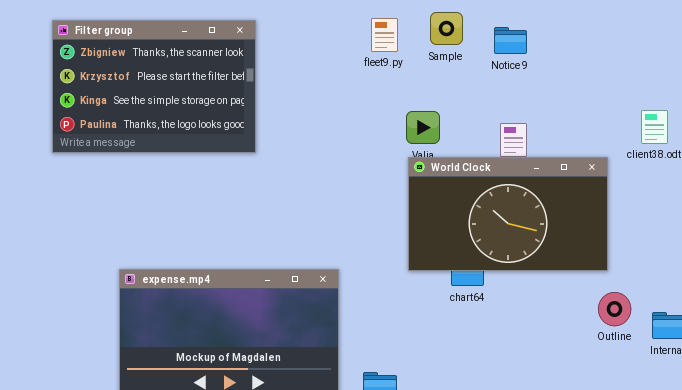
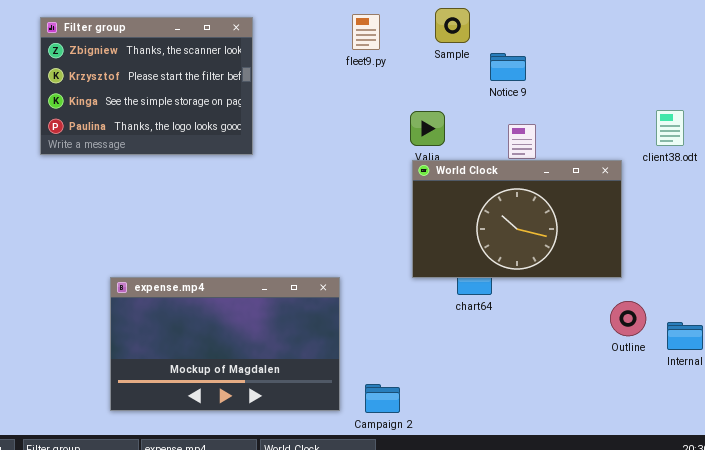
fleet9.py: [371,18,398,52] -> [352,14,380,50], moved
Notice 9: [494,27,527,54] -> [490,53,526,81], moved

